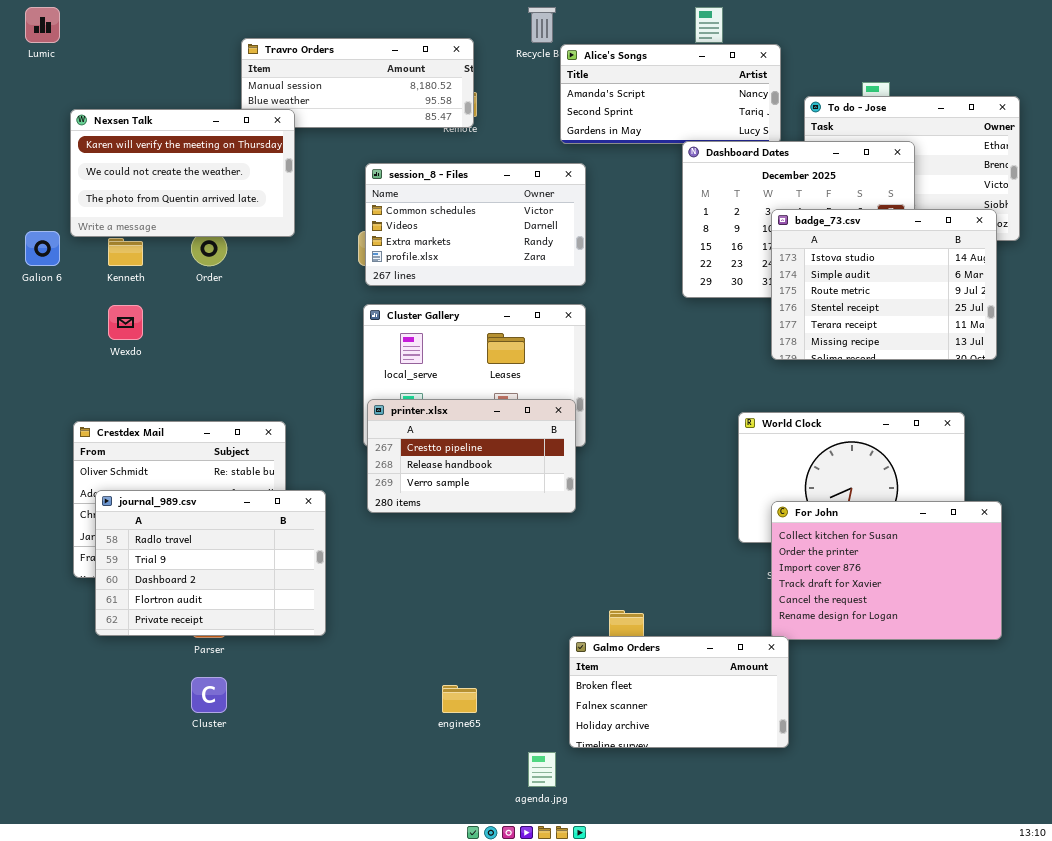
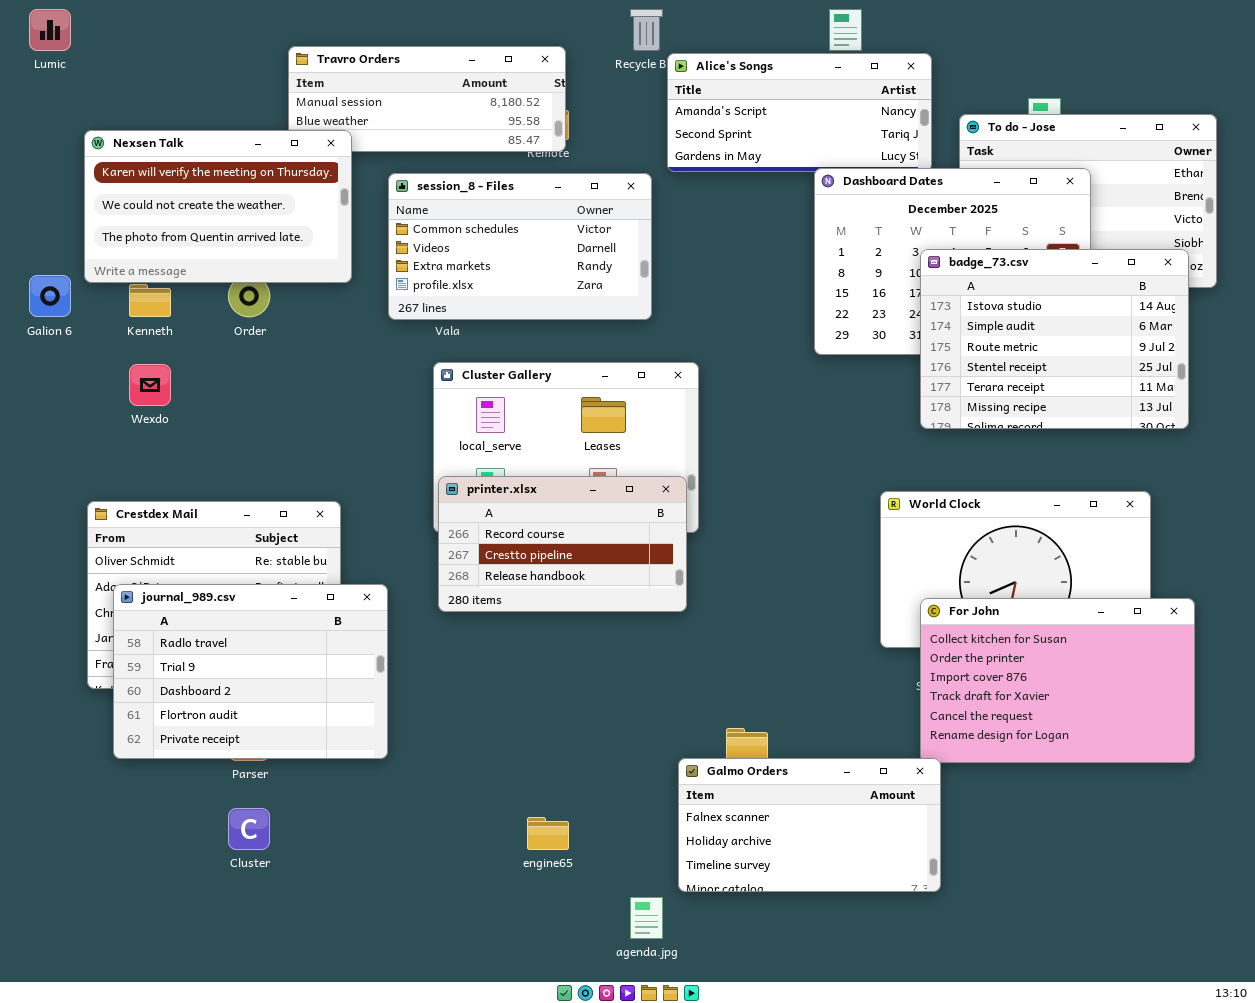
session_8 - Files: [365,163,586,286] -> [388,173,652,320], moved
printer.xlsx: [367,399,576,513] -> [438,476,687,612], scrolled up 1 row
Galmo Orders: [569,636,789,748] -> [678,758,941,892], scrolled down 1 row

